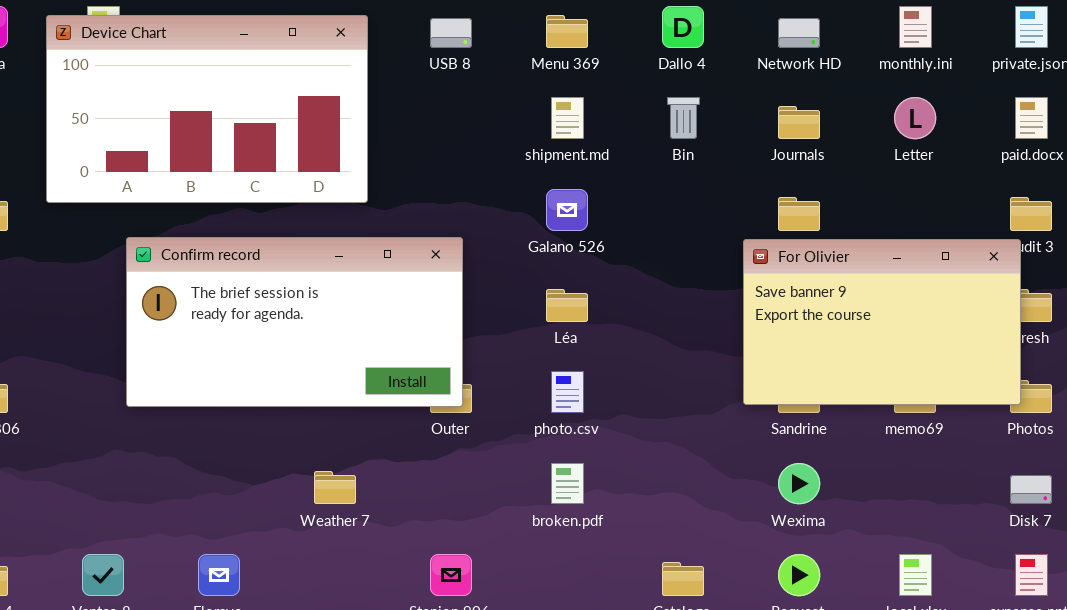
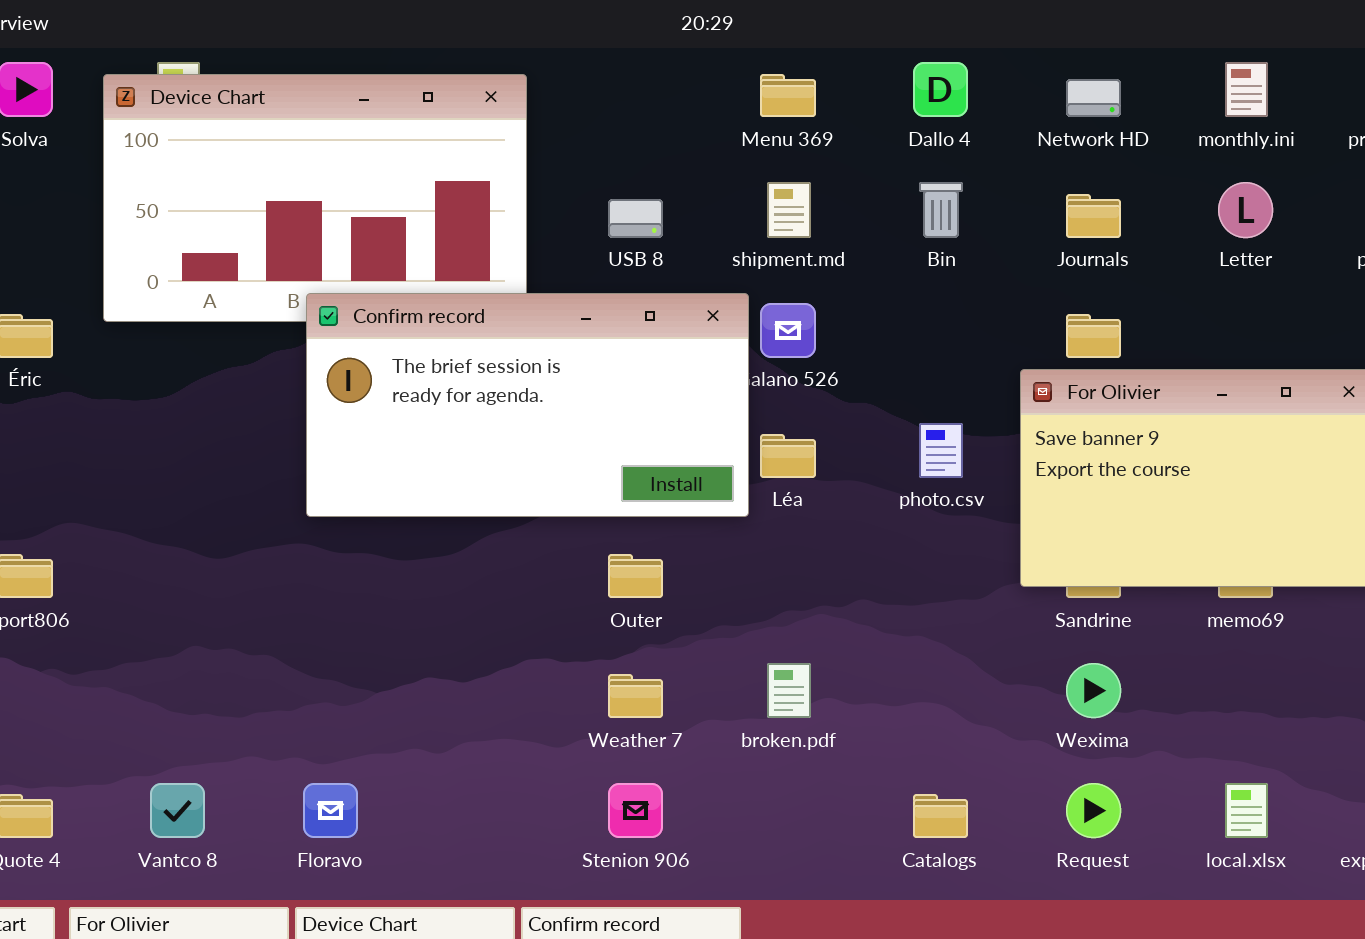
USB 8: [430,18,472,48] -> [608,199,663,238], moved
Confirm record: [126,237,463,407] -> [306,293,749,517], moved
photo.csv: [551,371,584,413] -> [919,423,963,478], moved
Weather 7: [314,471,356,504] -> [608,674,663,718], moved

